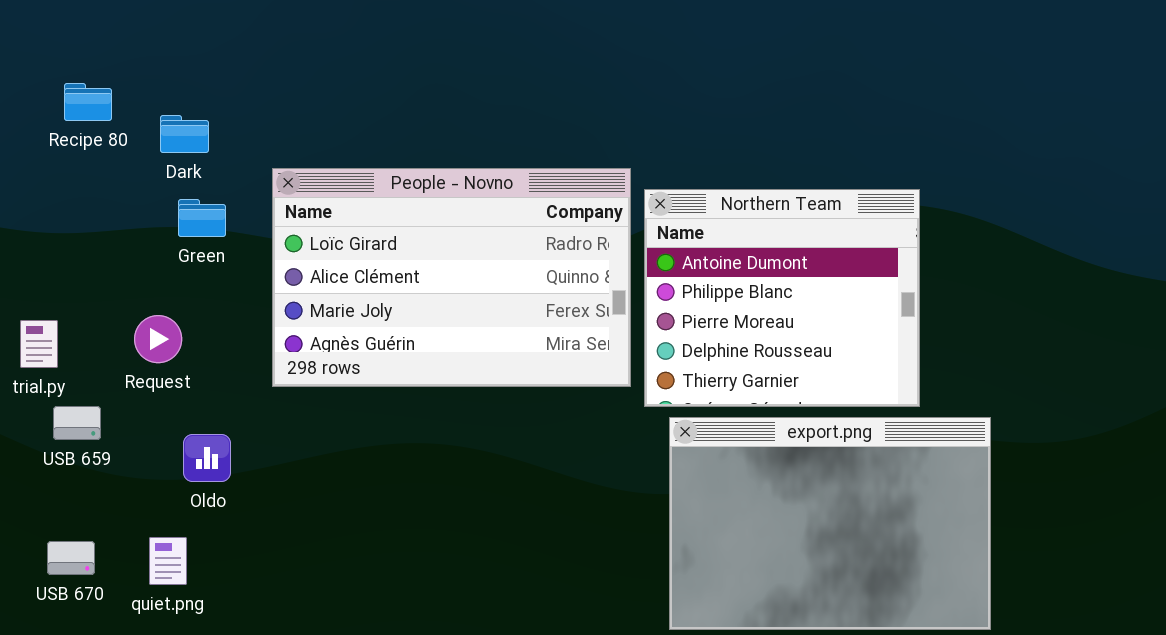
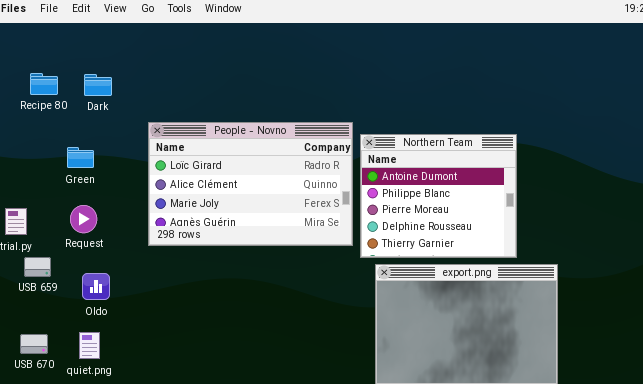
Dark: [160,115,209,153] -> [84,74,112,96], moved
Green: [178,199,226,237] -> [67,147,94,168], moved
Oldo: [183,434,231,482] -> [82,273,110,300], moved

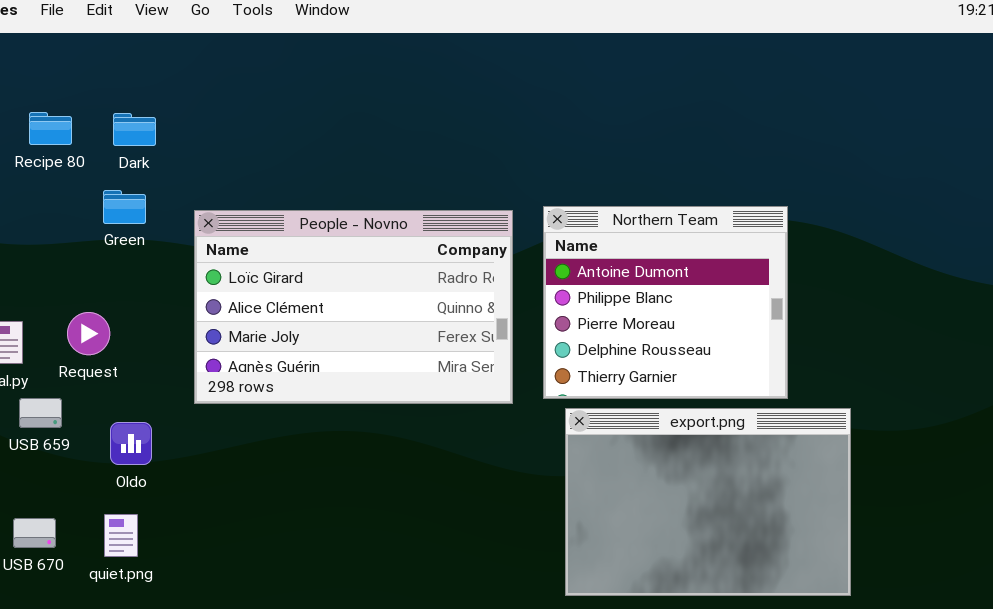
People - Novno: [148,122,353,246] -> [194,210,513,404], moved
Green: [67,147,94,168] -> [103,190,146,224], moved
Request: [70,205,97,233] -> [67,312,110,355], moved

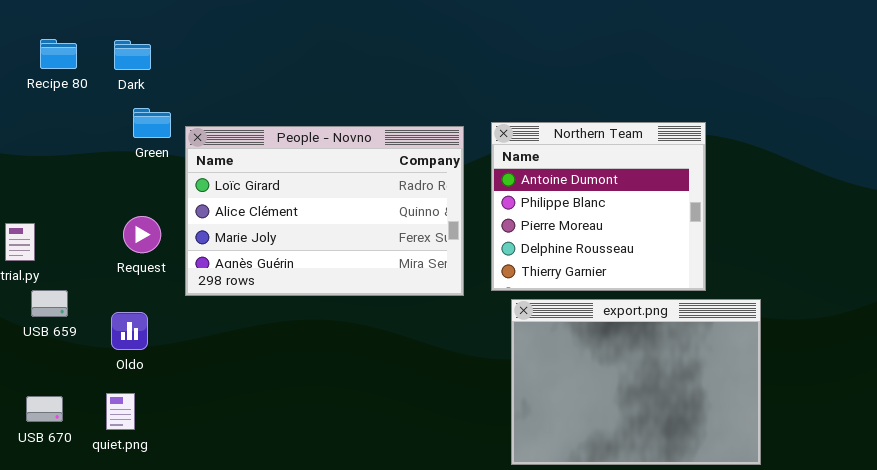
Green: [103,190,146,224] -> [133,108,171,138], moved
Request: [67,312,110,355] -> [123,216,161,253], moved

